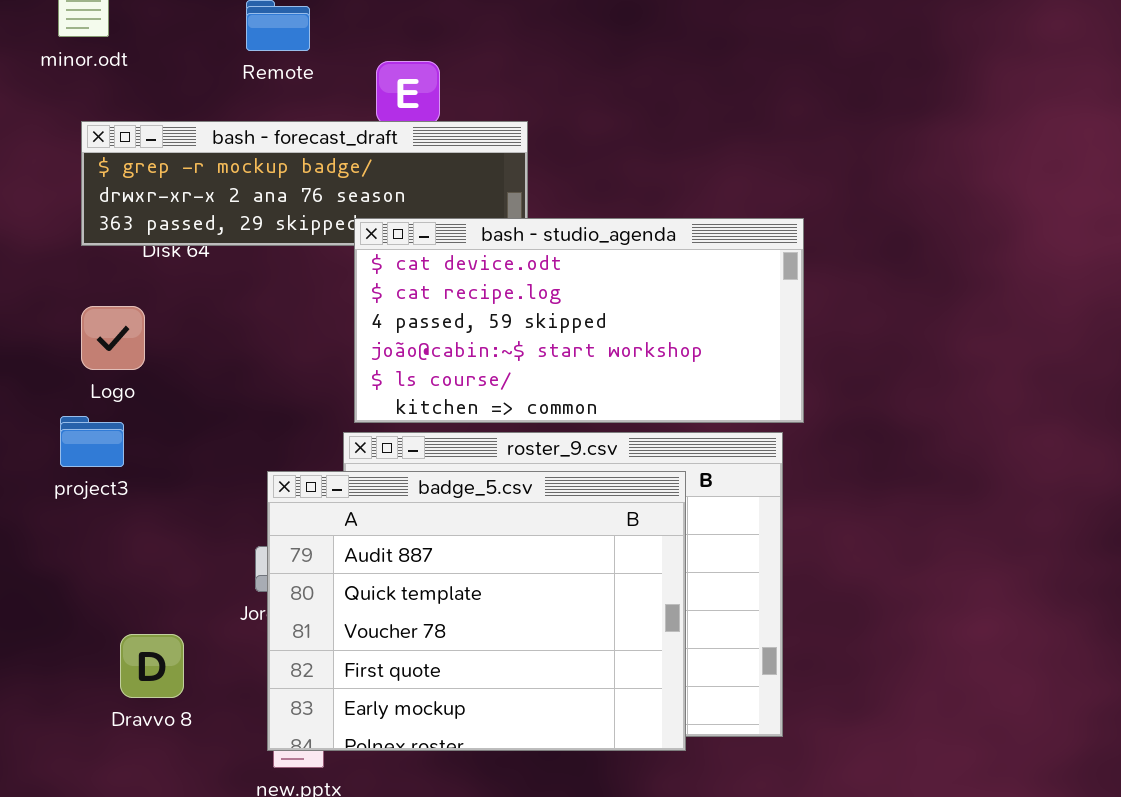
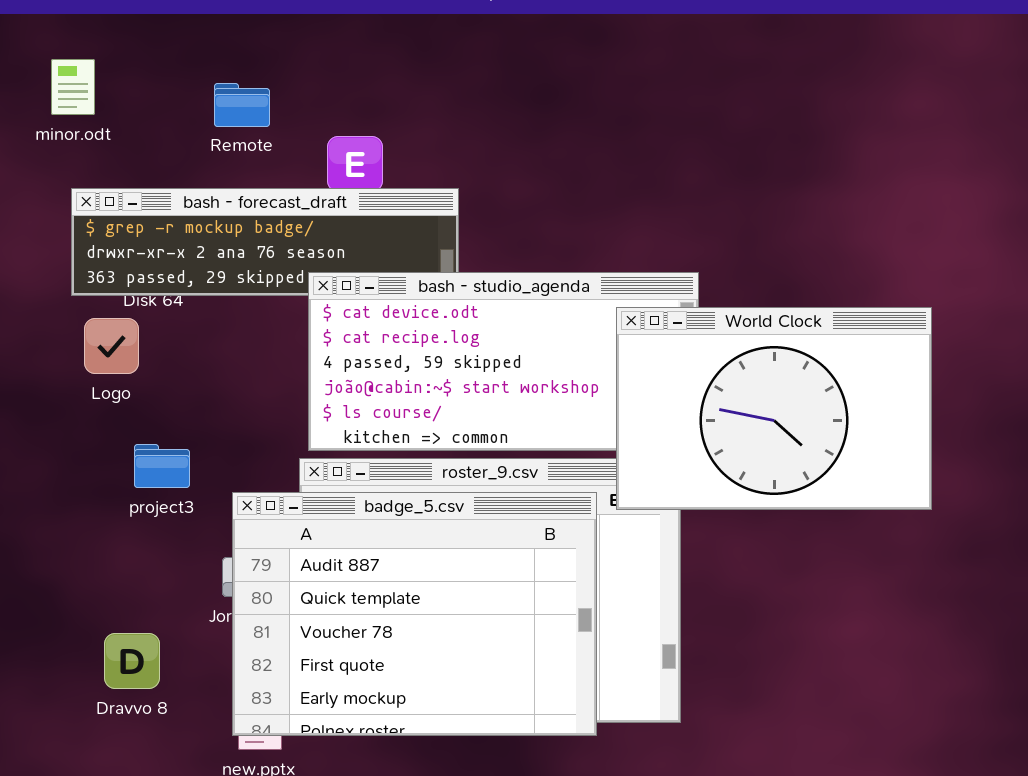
World Clock: none -> [616,307,932,510], opened
Logo: [81,306,145,370] -> [84,318,139,374], moved
project3: [60,416,124,467] -> [134,444,190,488], moved

